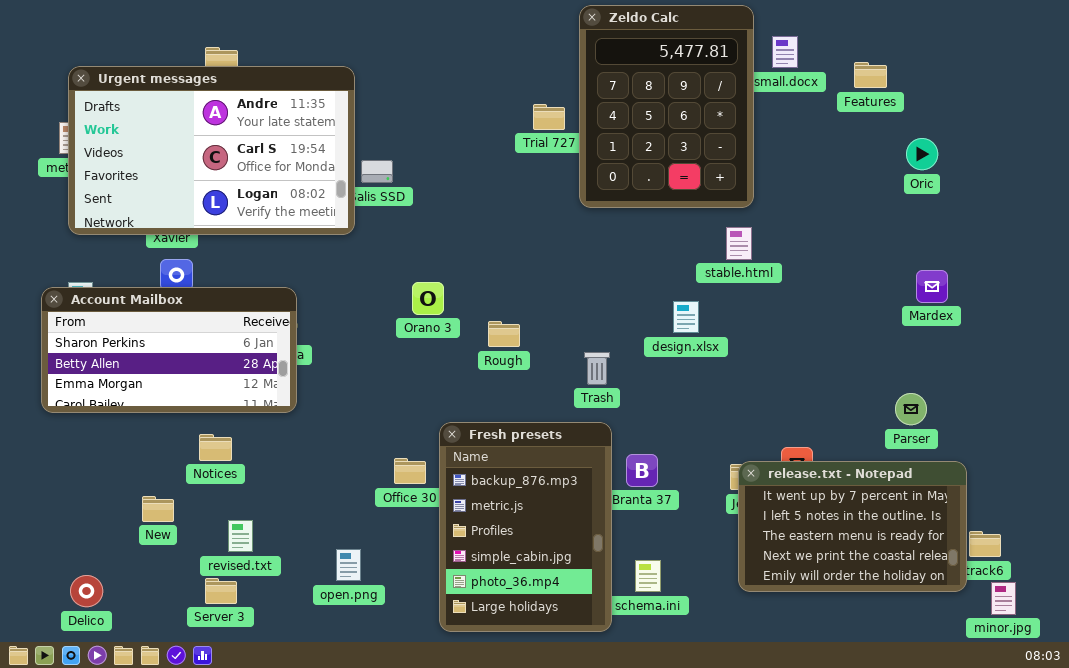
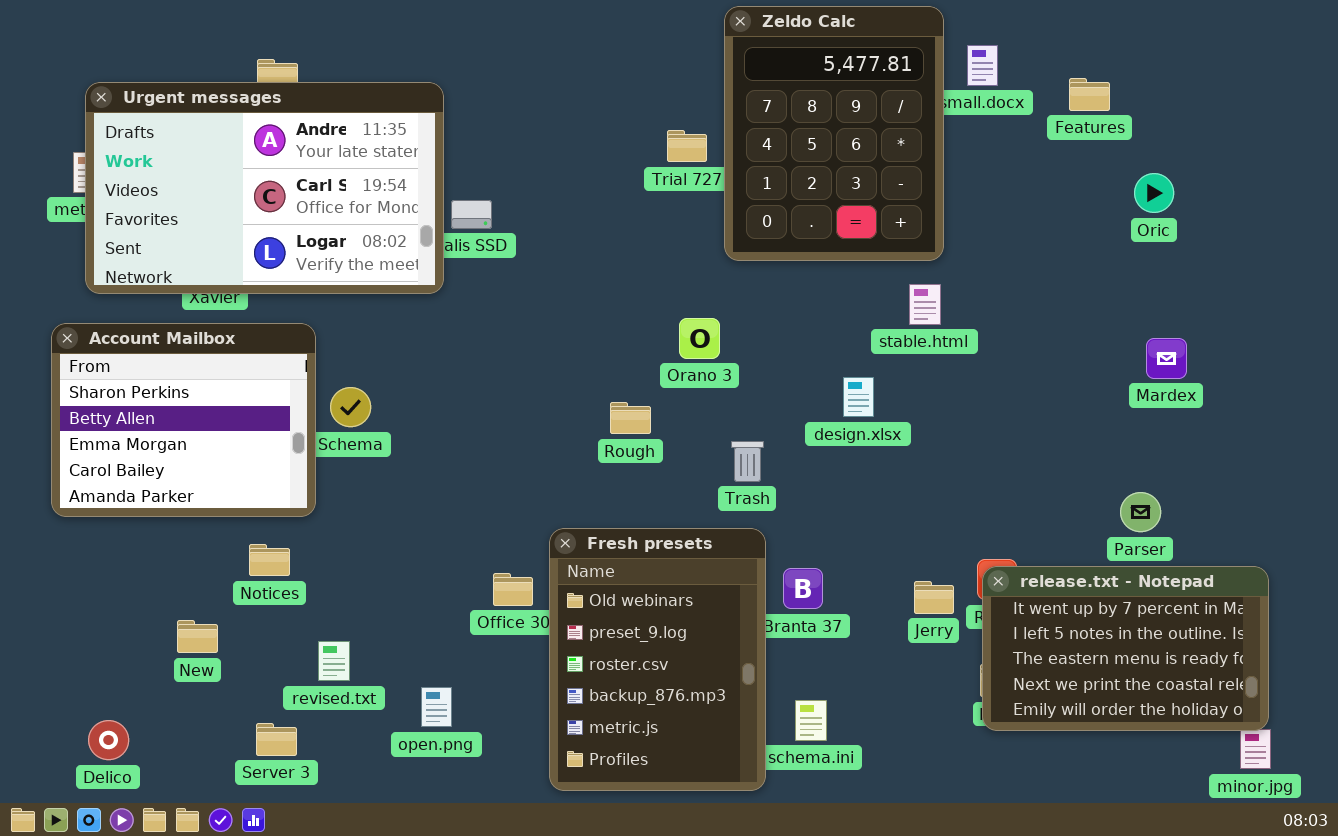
Orano 3: [412,282,444,315] -> [679,318,720,359], moved
Account Mailbox: [41,287,297,413] -> [51,323,316,517], resized
Fresh presets: [439,422,612,632] -> [549,528,766,791], scrolled up 3 rows
release.txt - Notepad: [738,461,967,592] -> [982,566,1269,731], moved
revised.txt: [228,520,253,552] -> [318,641,350,681], moved

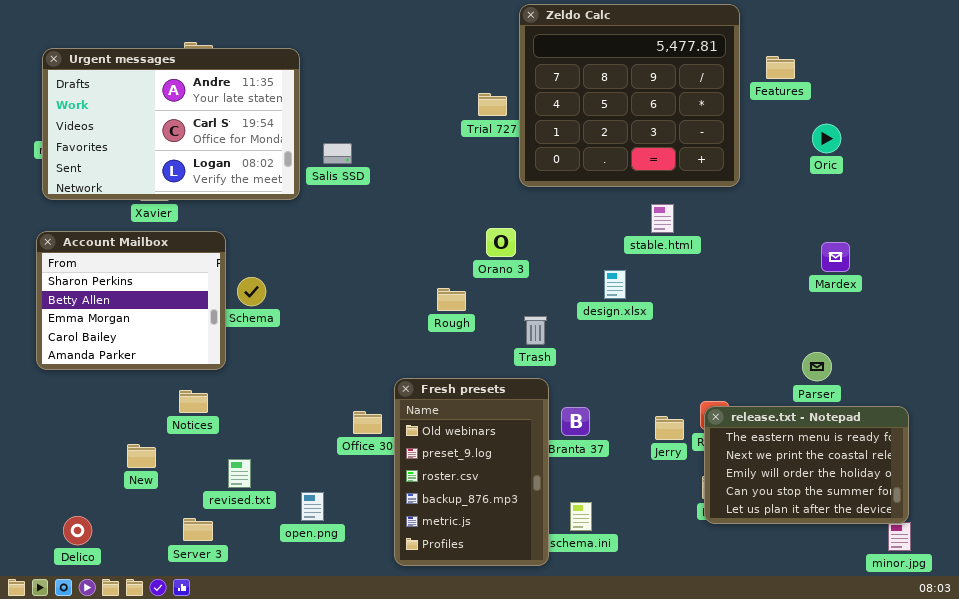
Zeldo Calc: [724,6,944,261] -> [519,4,740,187], resized
Urgent messages: [85,82,444,294] -> [42,48,300,200], moved
release.txt - Notepad: [982,566,1269,731] -> [704,406,909,524], scrolled down 2 rows

